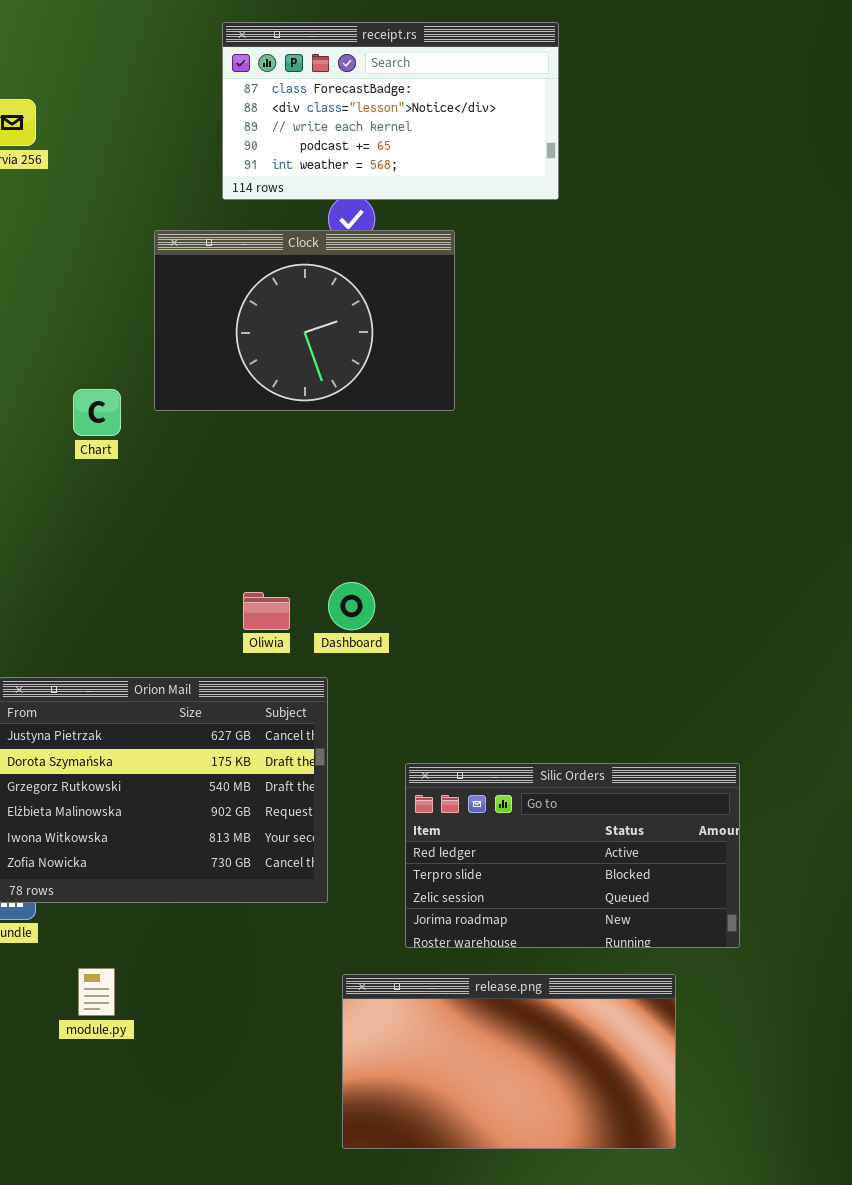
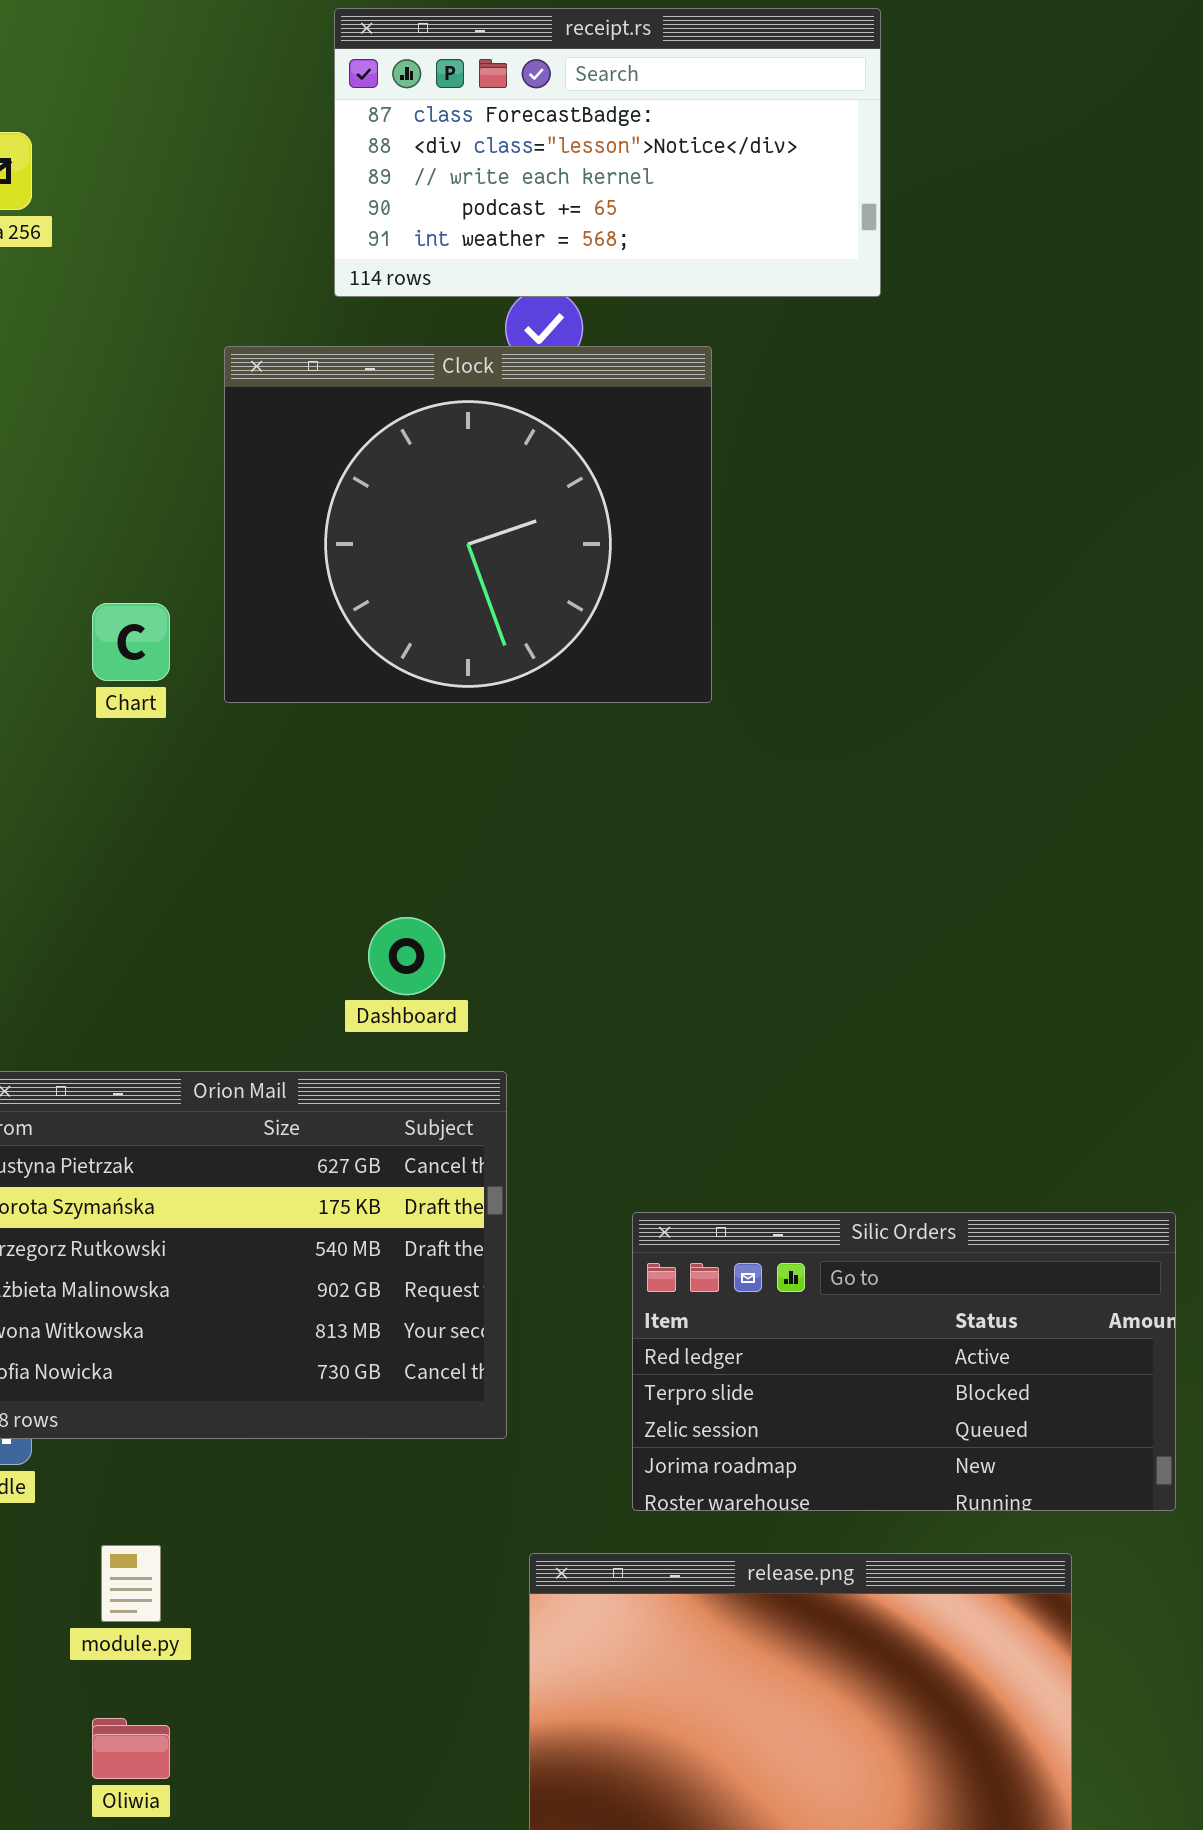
Clock: [154,230,455,411] -> [224,346,712,703], resized
Dashboard: [328,582,375,630] -> [368,917,445,995], moved
Oliwia: [243,592,290,630] -> [92,1718,170,1779], moved

